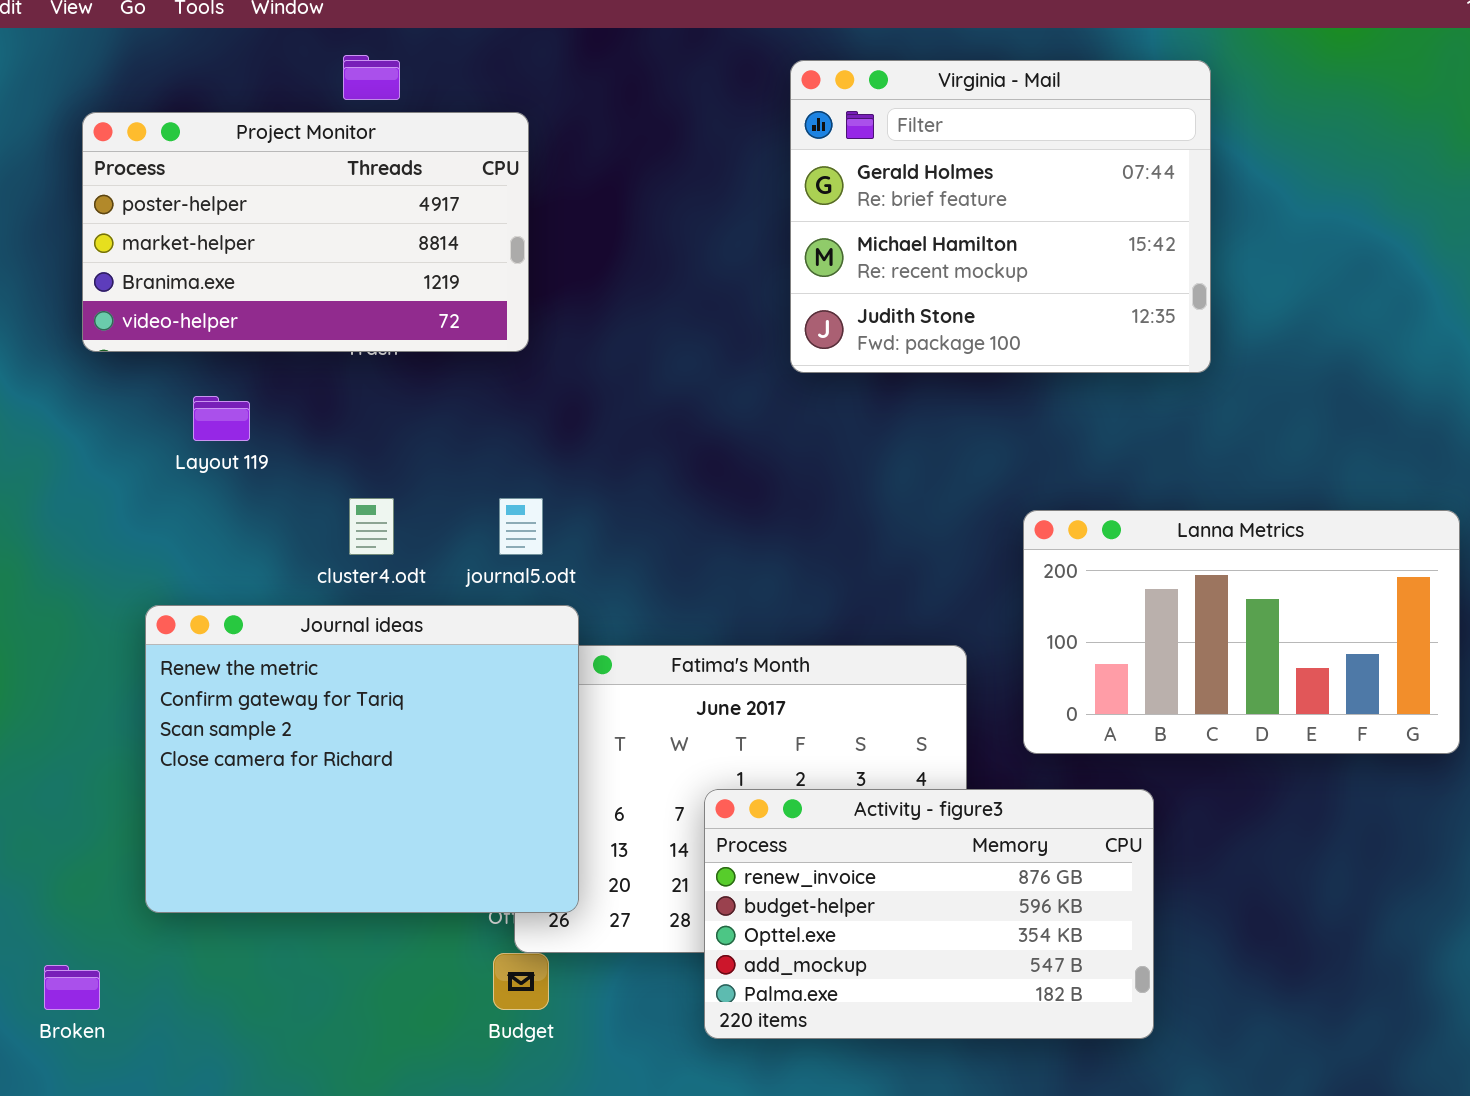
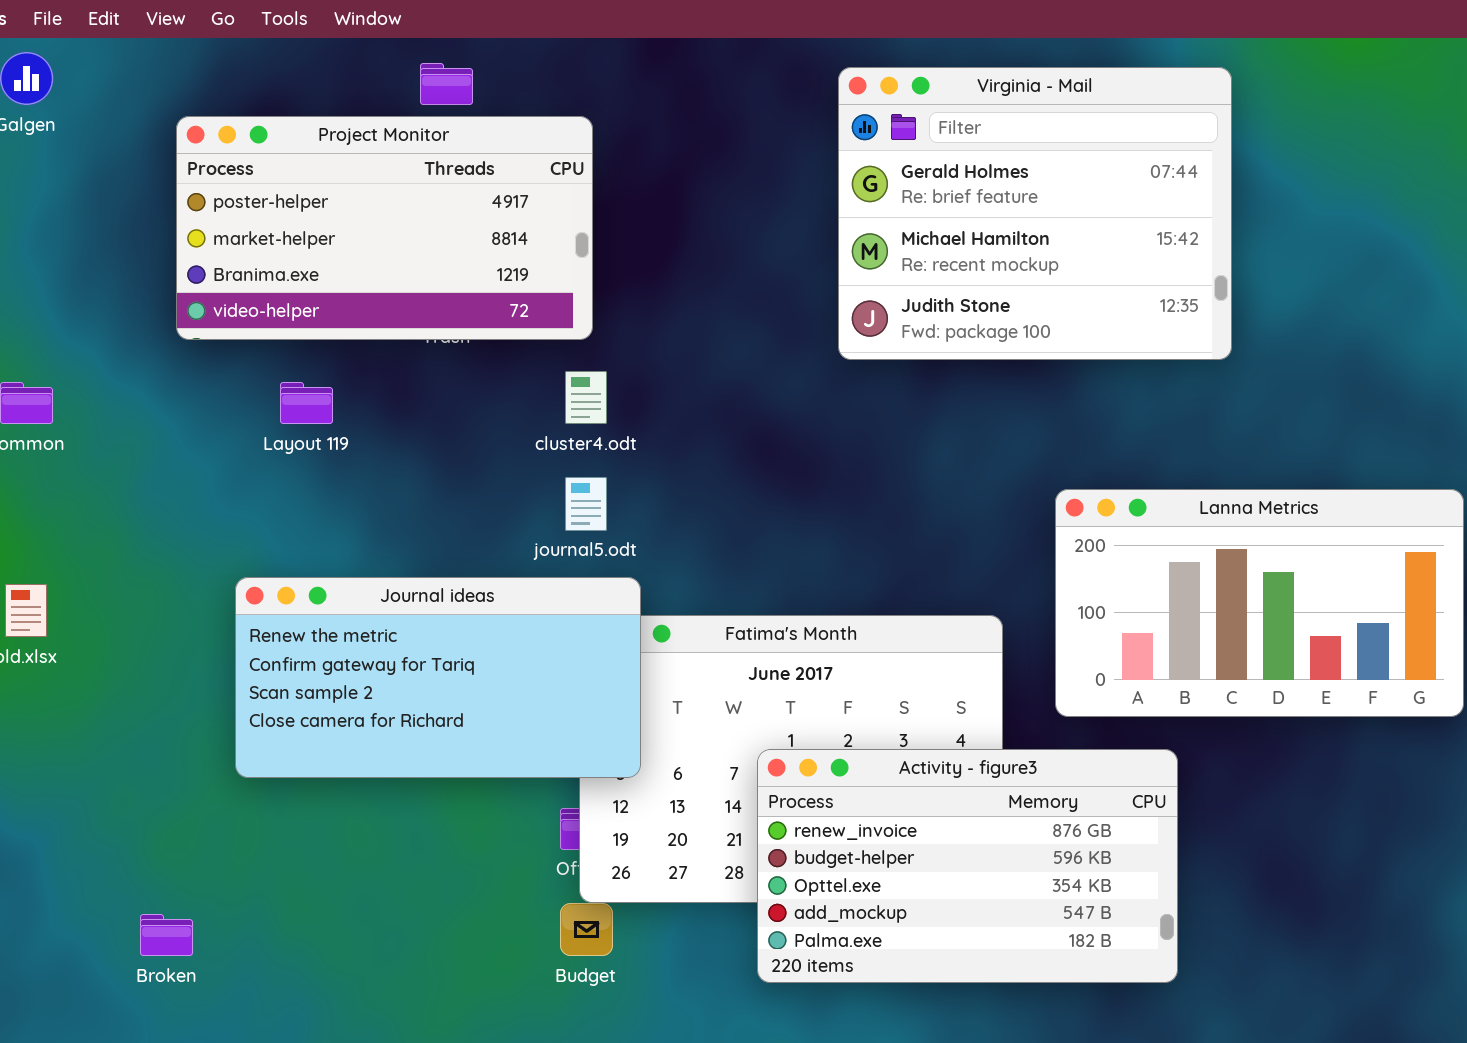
cluster4.odt: [349,498,394,555] -> [565,371,607,424], moved
Journal ideas: [145,605,579,913] -> [235,577,641,778], resized

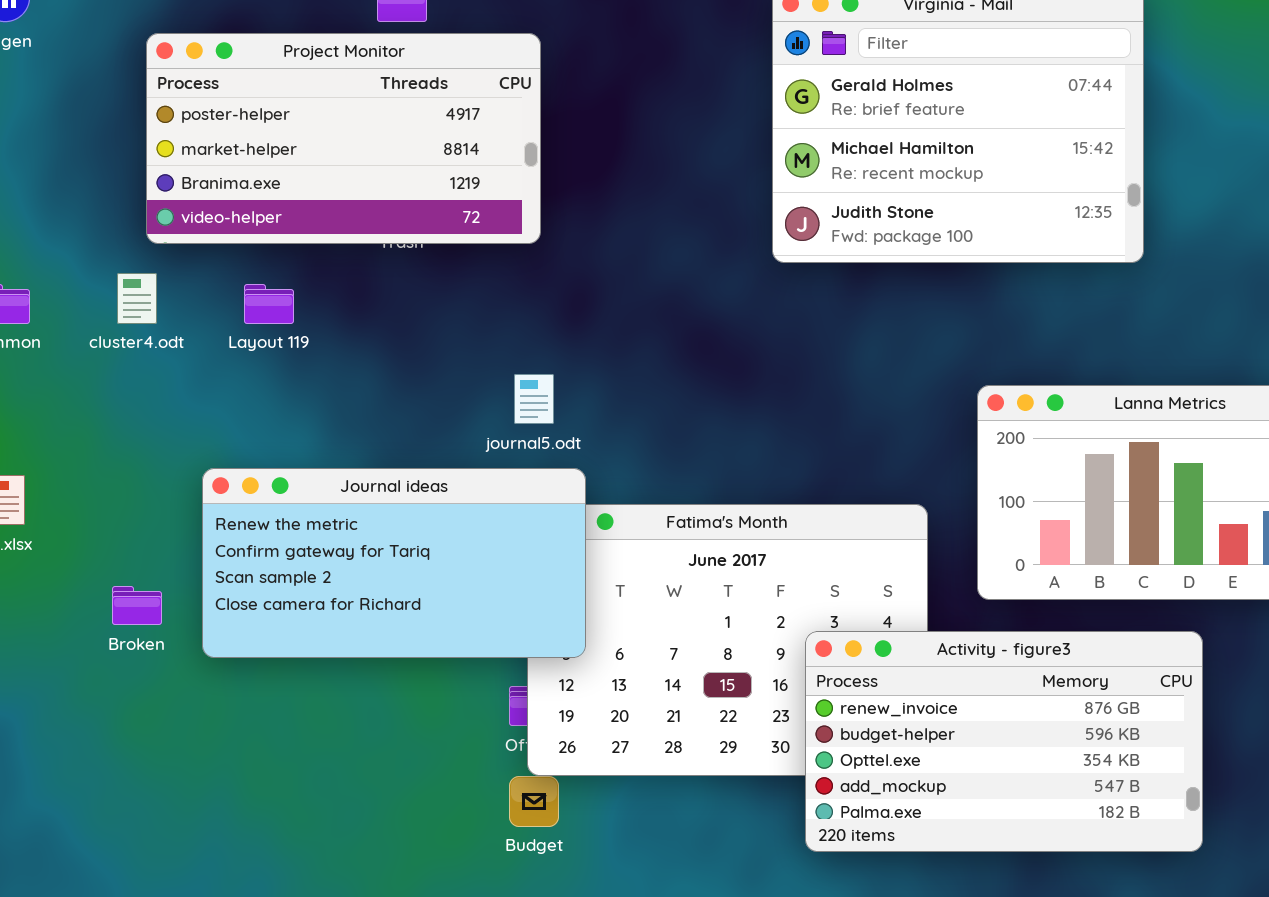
cluster4.odt: [565,371,607,424] -> [117,273,157,324], moved
Activity - figure3: [757,749,1178,983] -> [805,631,1203,852], moved
Broken: [140,914,193,956] -> [112,586,162,625], moved

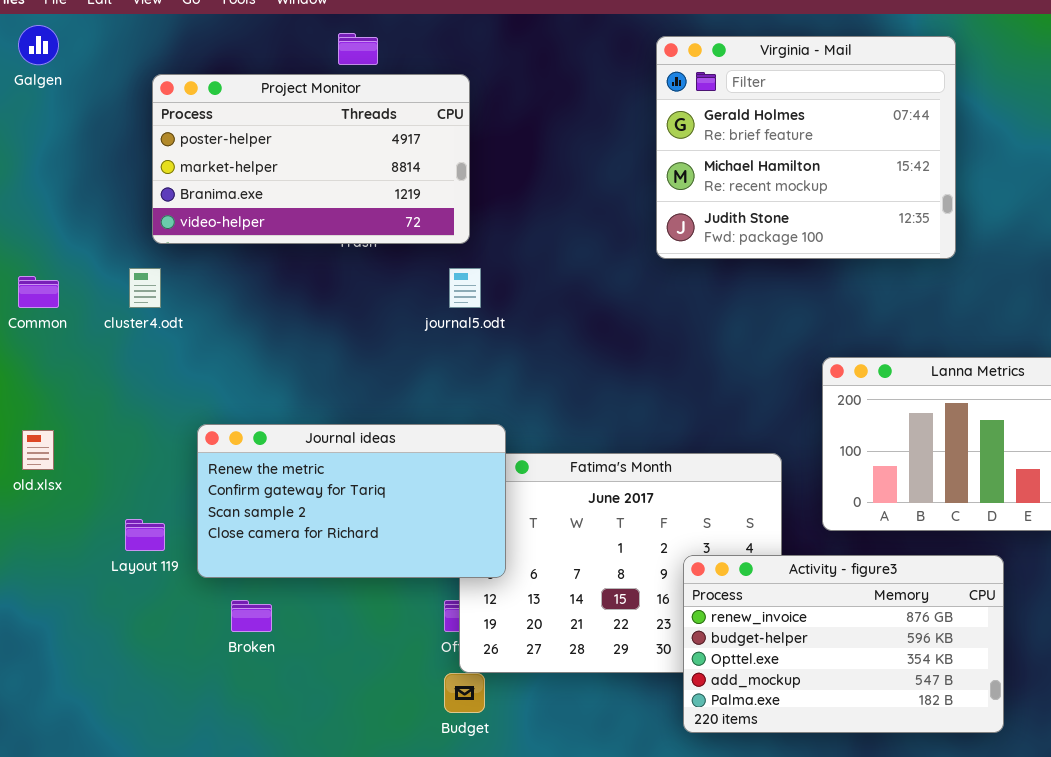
Layout 119: [244,284,294,324] -> [125,519,165,551], moved
journal5.odt: [514,374,554,424] -> [449,268,481,308], moved
Broken: [112,586,162,625] -> [231,600,272,632], moved

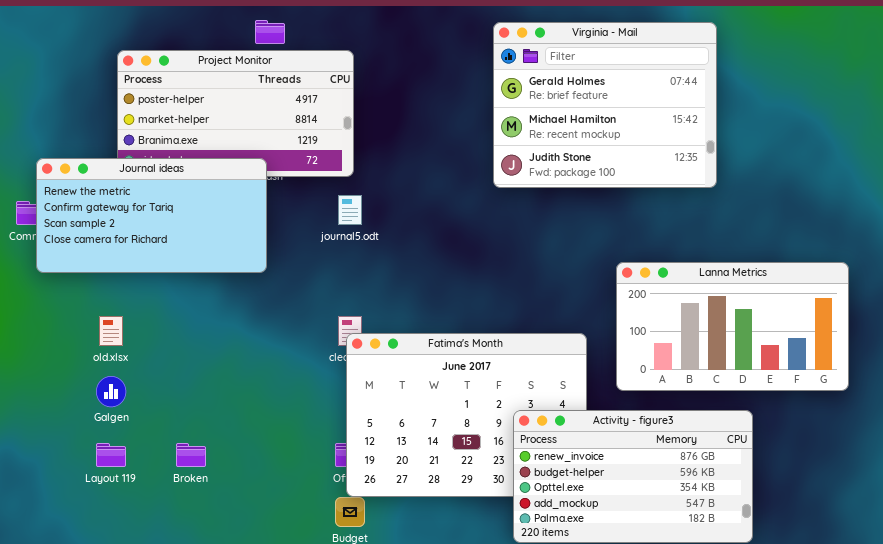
Galgen: [18,25,59,65] -> [96,376,126,407], moved
Journal ideas: [197,424,506,578] -> [36,158,267,273], moved
old.xlsx: [22,430,54,470] -> [99,316,123,346], moved
Layout 119: [125,519,165,551] -> [96,443,126,467], moved

